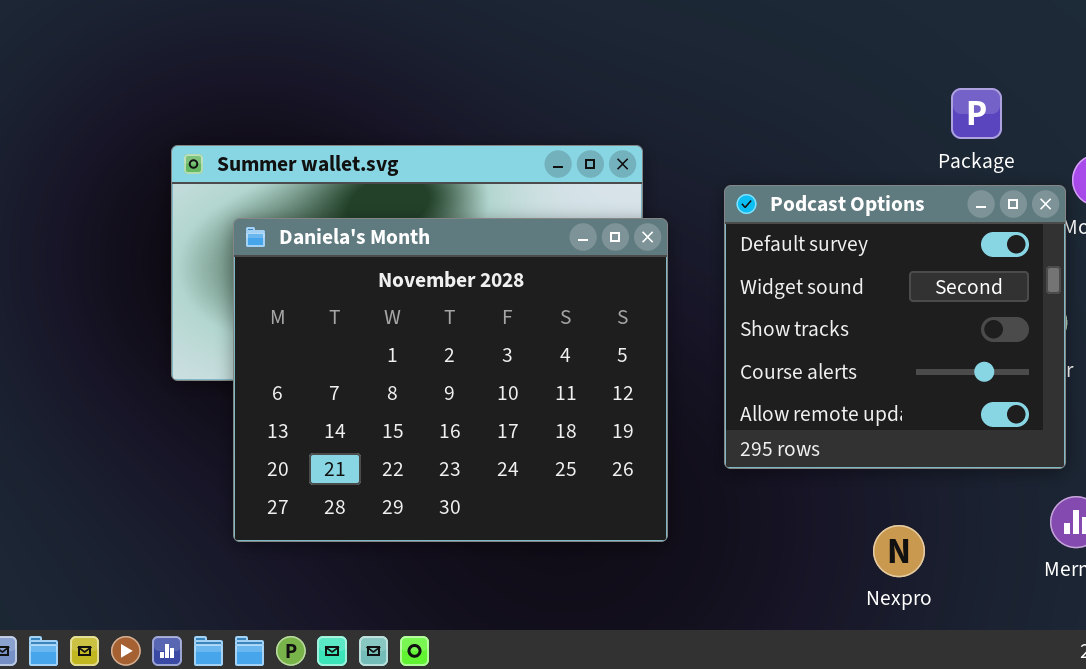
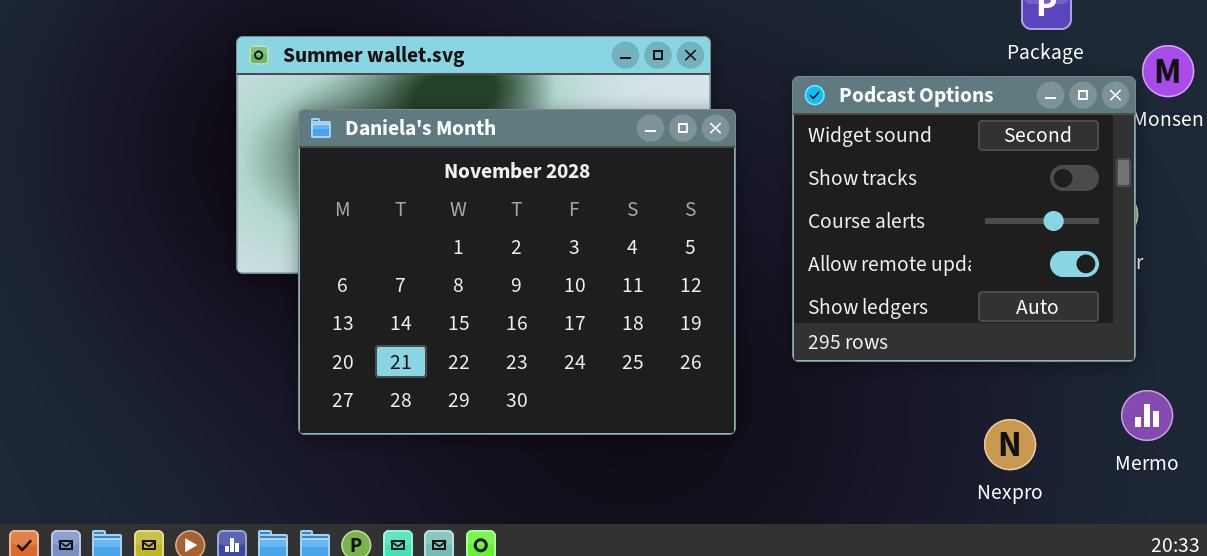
Podcast Options: [724,185,1066,469] -> [792,76,1136,362], scrolled down 1 row
Nexpro: [873,525,925,577] -> [984,419,1036,470], moved

